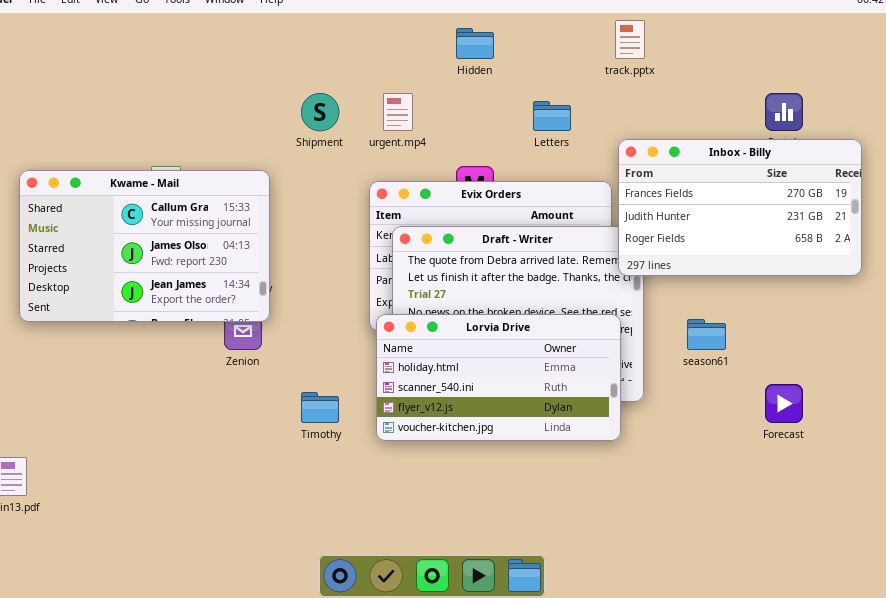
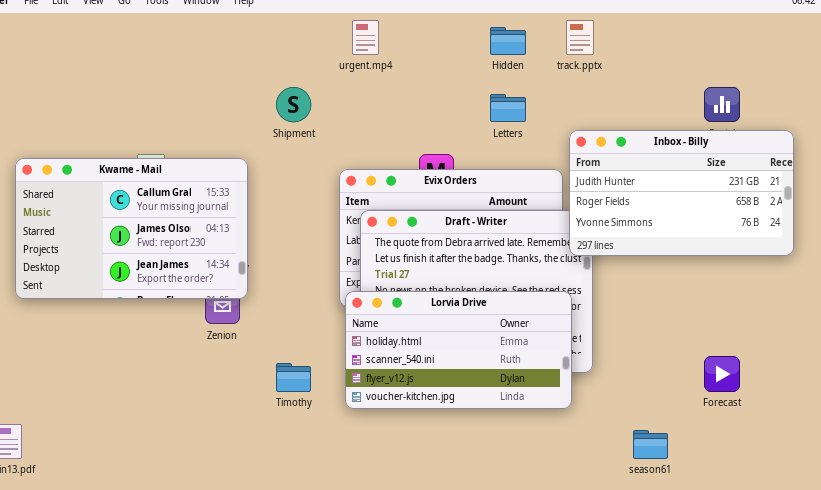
Hidden: [456,28,494,59] -> [490,27,526,55], moved
urgent.mp4: [383,93,413,131] -> [352,20,379,55], moved
Inbox - Billy: [618,139,862,276] -> [569,130,794,256], scrolled down 1 row
season61: [687,319,726,350] -> [633,430,668,459], moved

